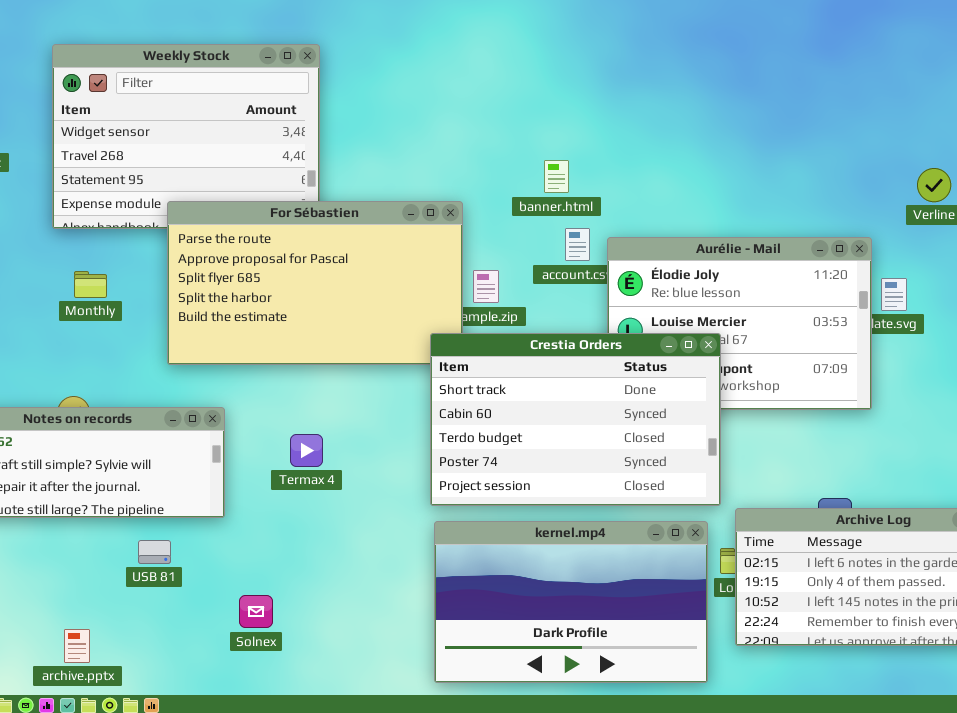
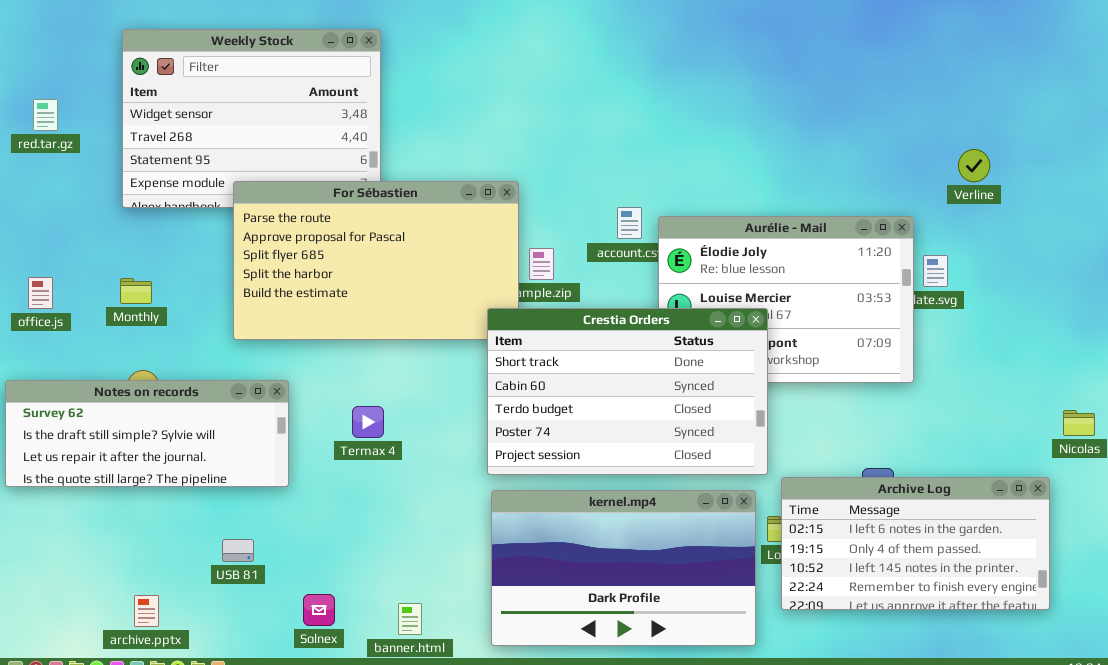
banner.html: [544,160,569,193] -> [398,603,422,635], moved
Monthly: [74,271,107,298] -> [120,278,152,304], moved
USB 81: [138,540,171,564] -> [222,539,254,562], moved
Solnex: [239,595,273,628] -> [303,594,335,626], moved

